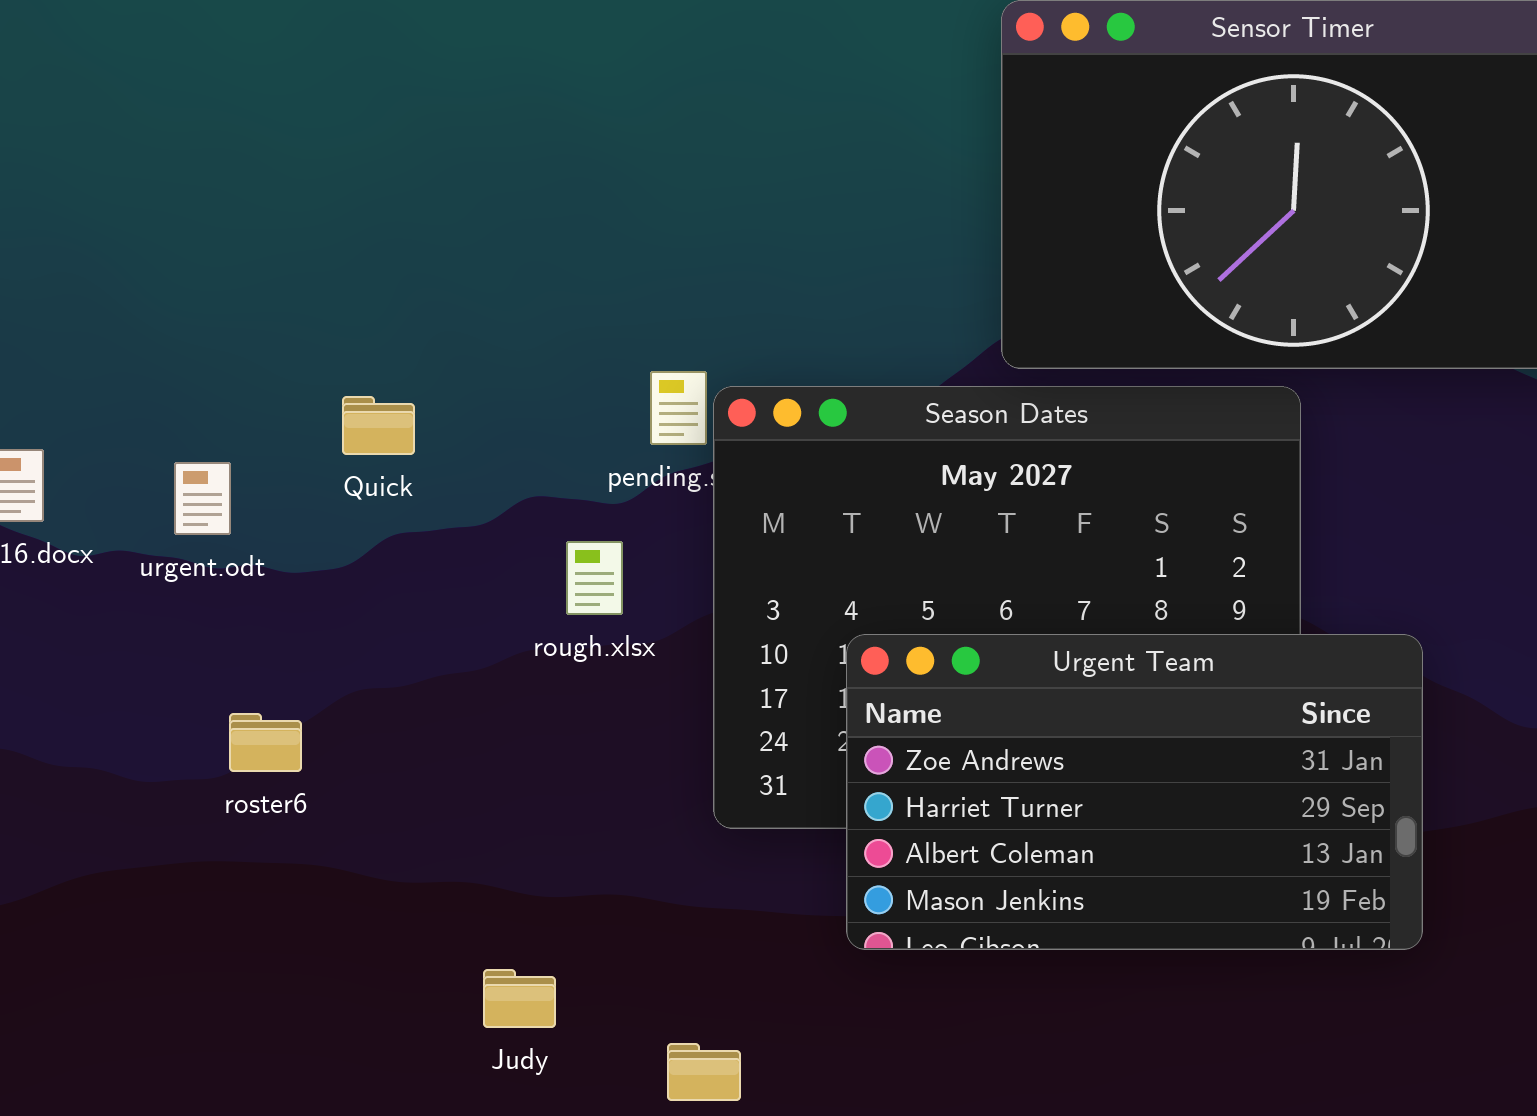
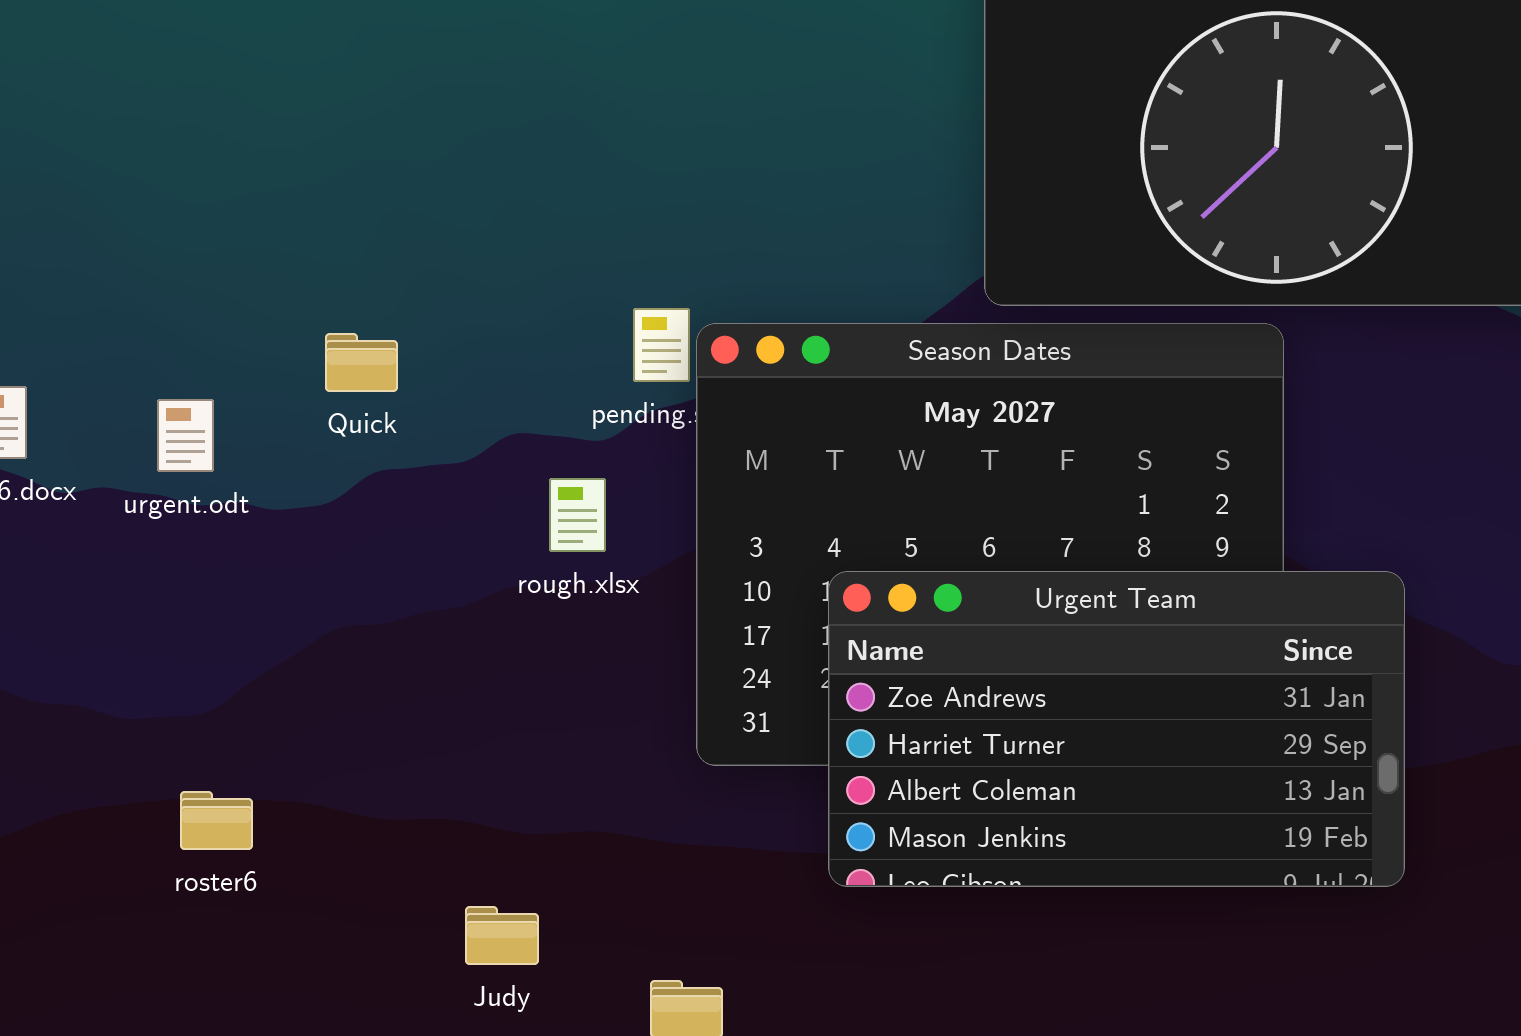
roster6: [229,713,302,772] -> [180,791,253,850], moved

